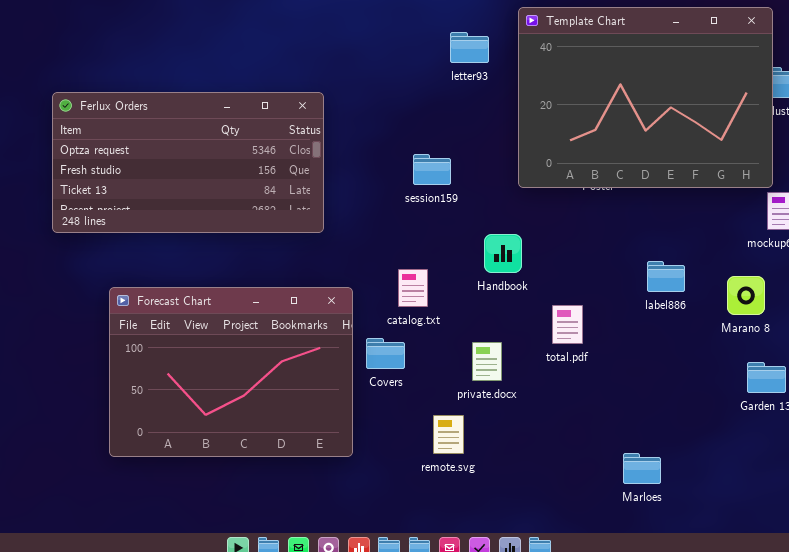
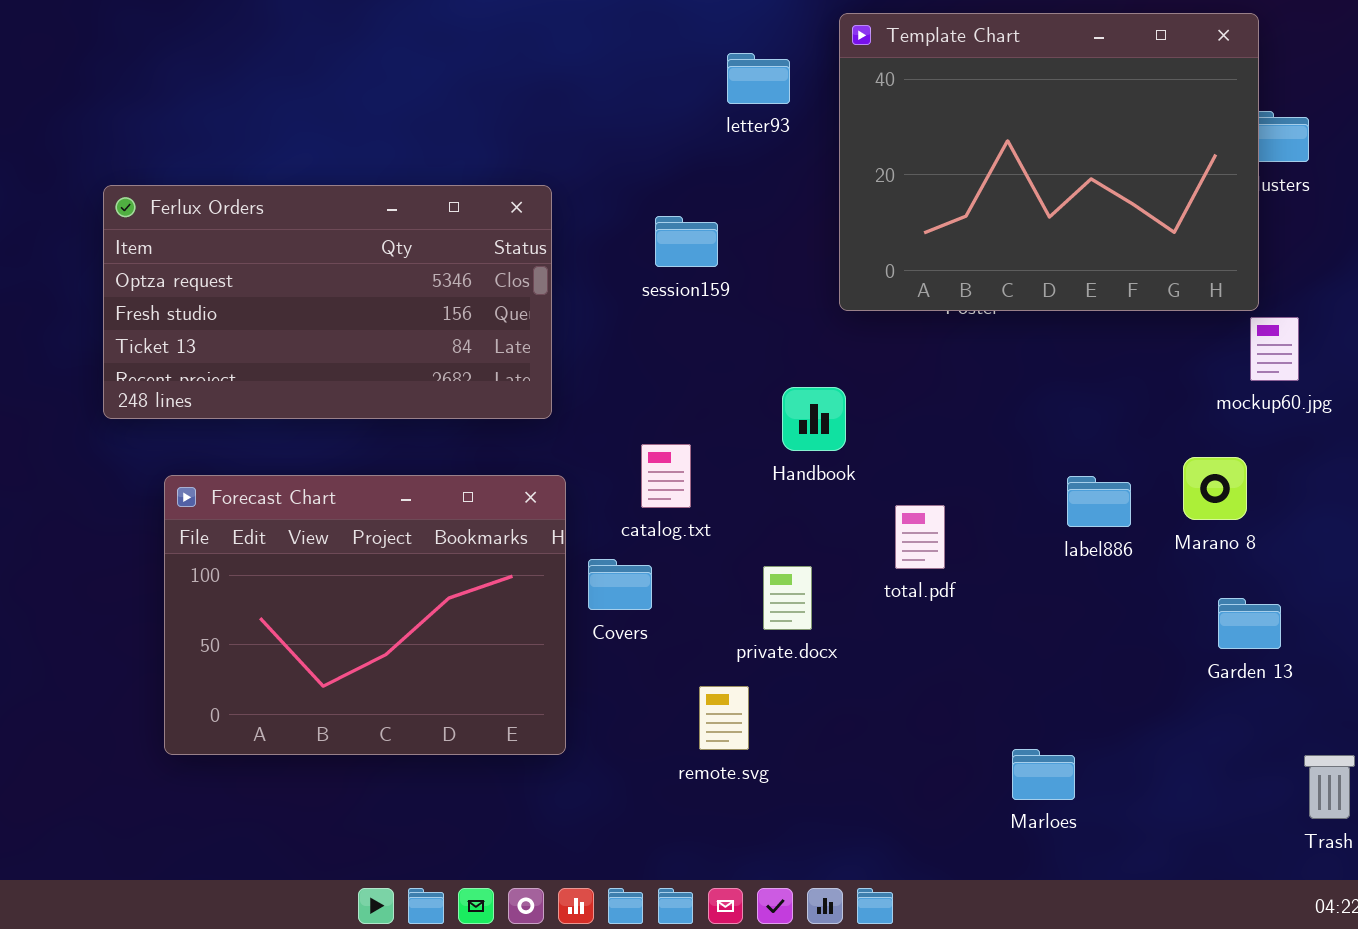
Ferlux Orders: [52,92,324,233] -> [103,185,552,419], moved
session159: [413,154,451,185] -> [655,216,718,267], moved
label886: [647,261,685,292] -> [1067,476,1131,527], moved

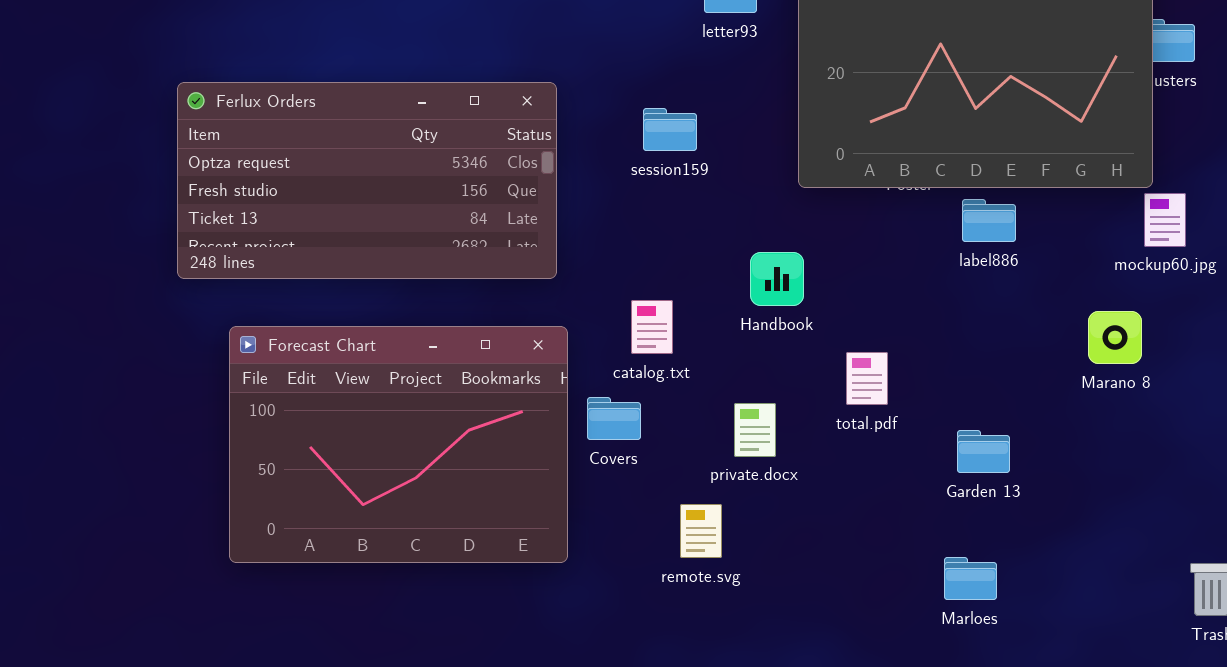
label886: [1067,476,1131,527] -> [962,199,1016,242], moved
Garden 13: [1218,598,1281,649] -> [957,430,1010,473], moved

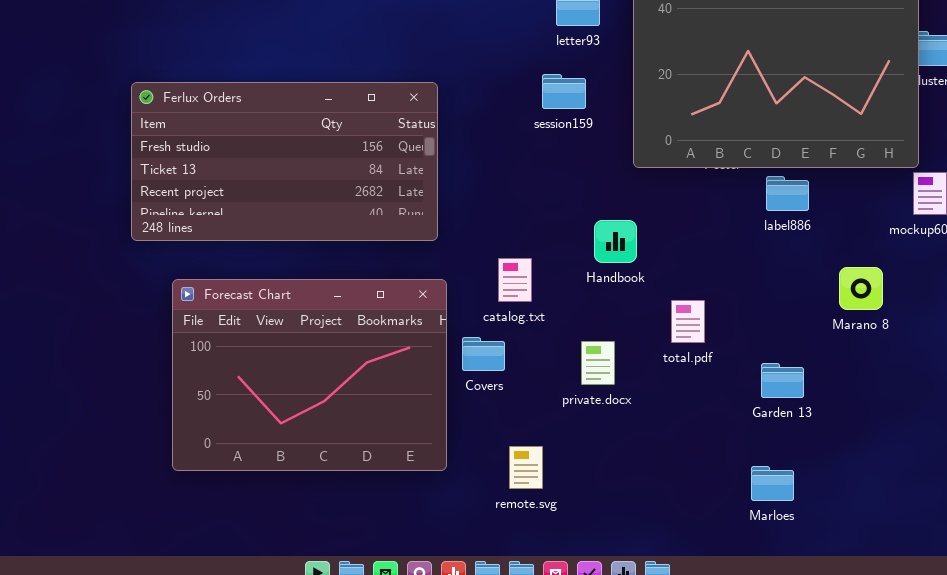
Ferlux Orders: [177,82,557,279] -> [131,82,438,241], scrolled down 1 row
session159: [643,108,697,151] -> [542,74,586,109], moved
Marano 8: [1088,311,1142,364] -> [839,267,883,310], moved
remote.svg: [680,504,722,558] -> [509,446,543,489], moved

